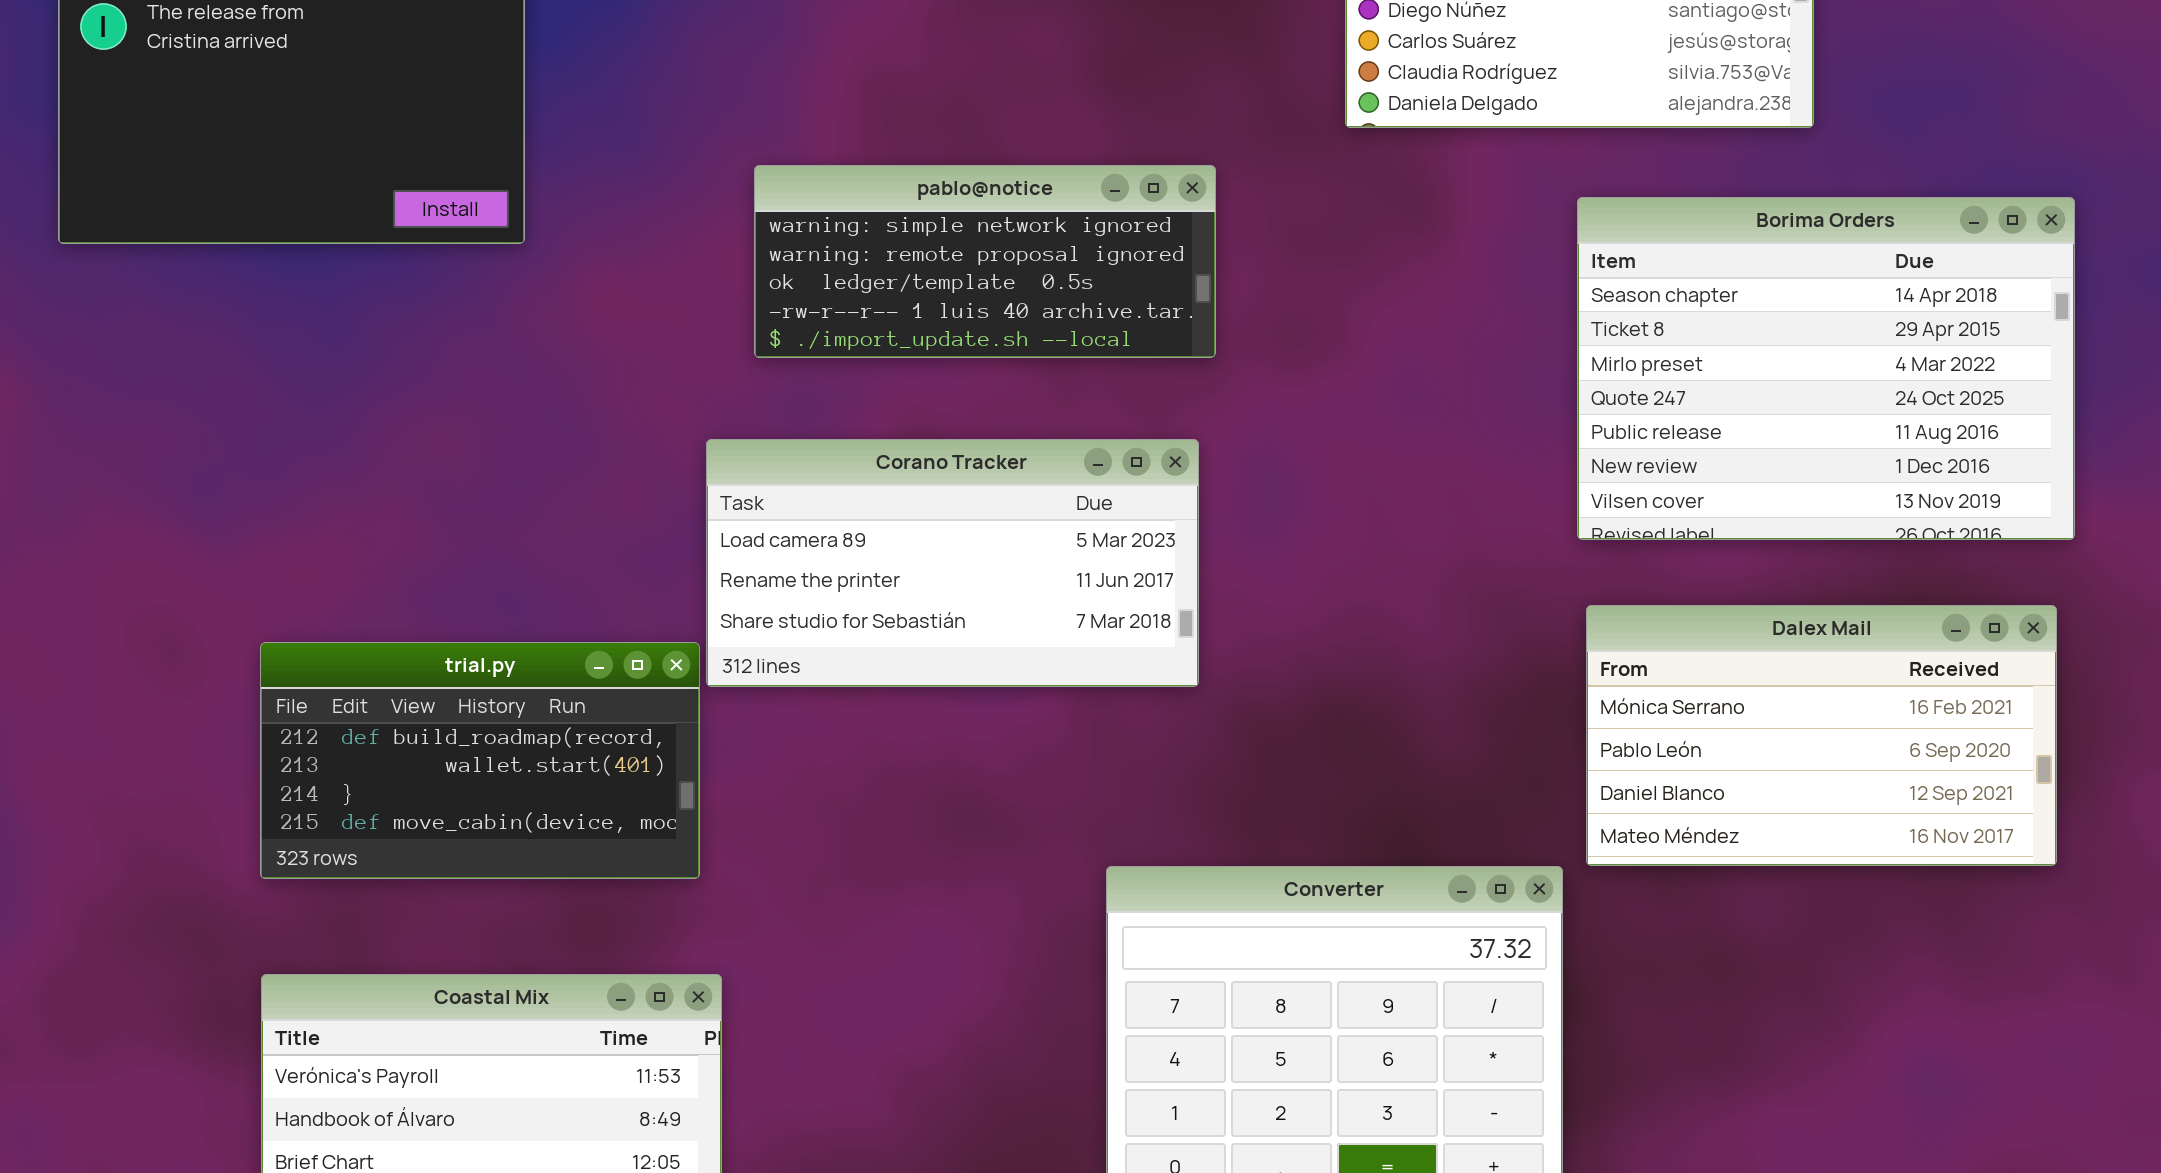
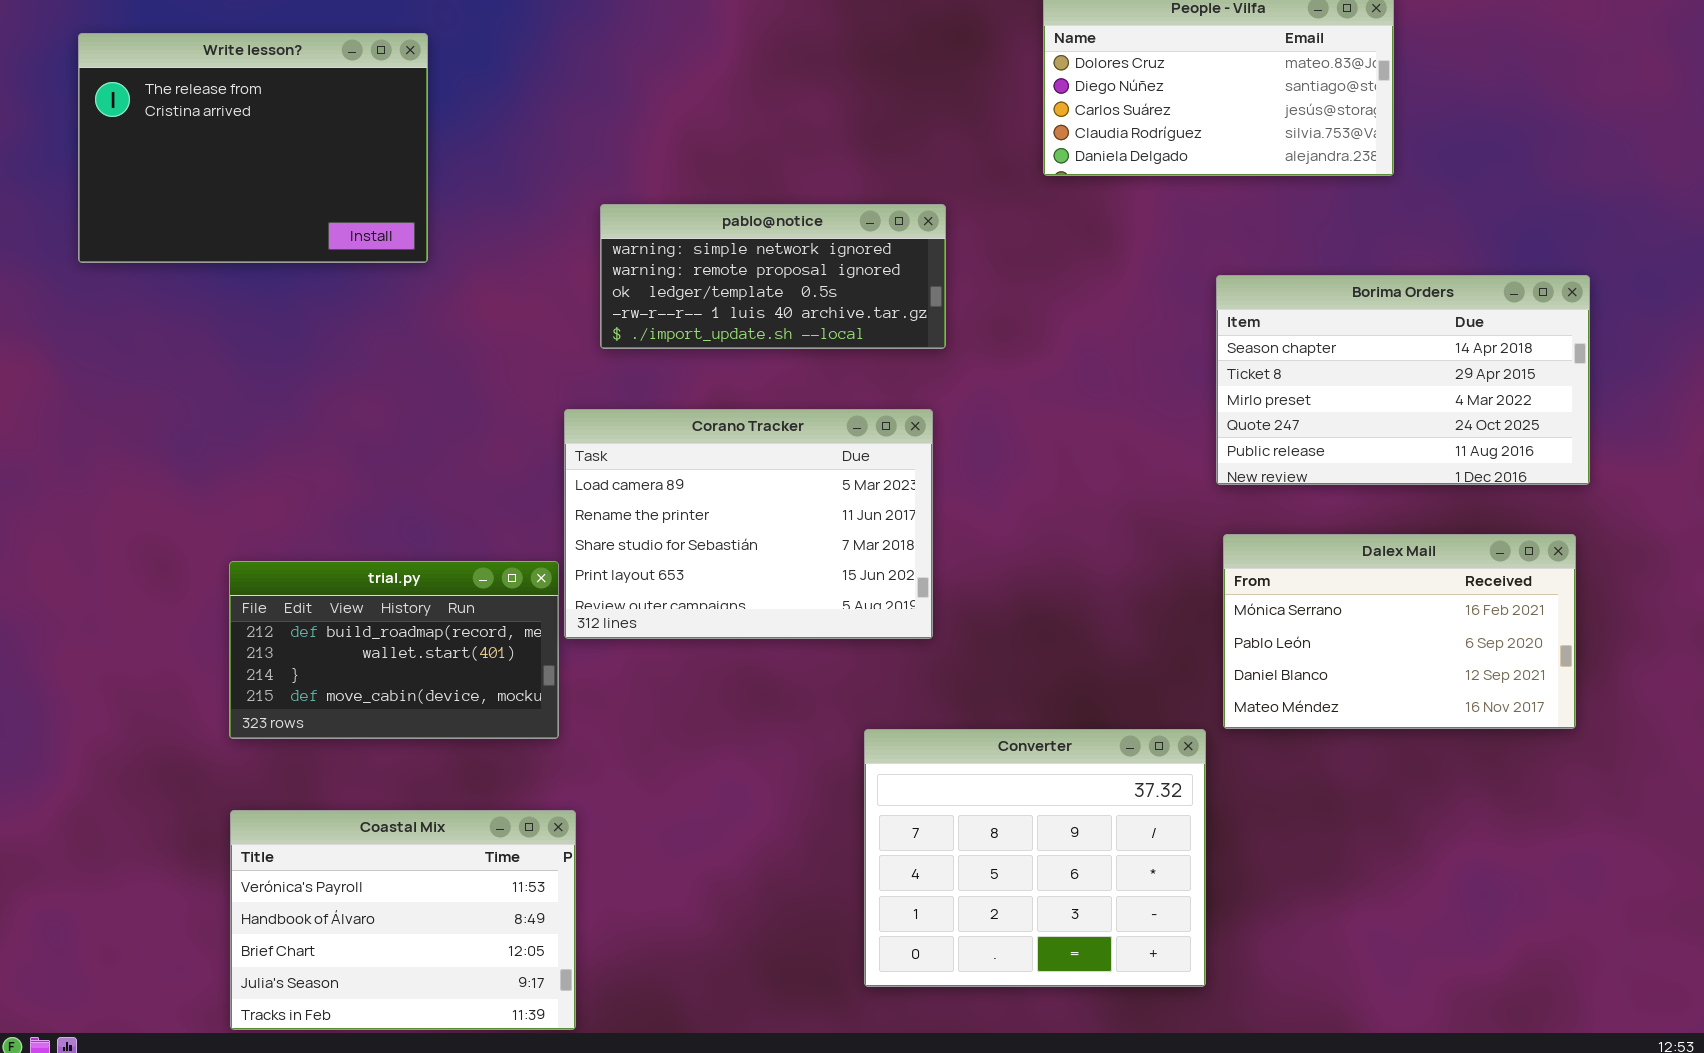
Borima Orders: [1577,197,2075,540] -> [1216,275,1590,485], resized
Corano Tracker: [706,439,1199,687] -> [564,409,933,639], resized

